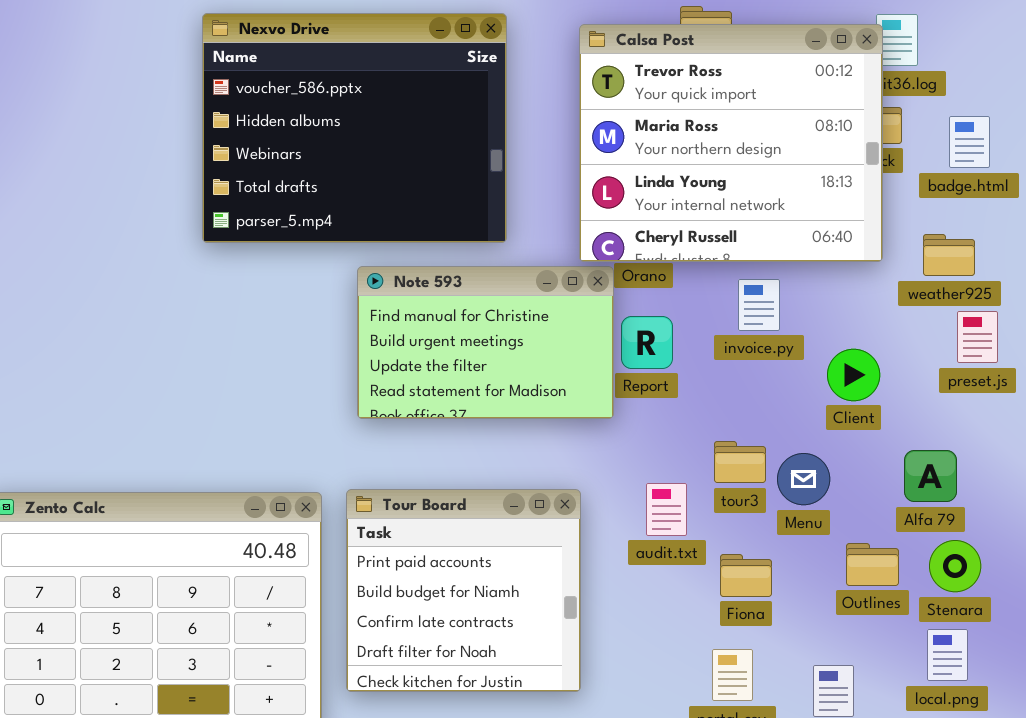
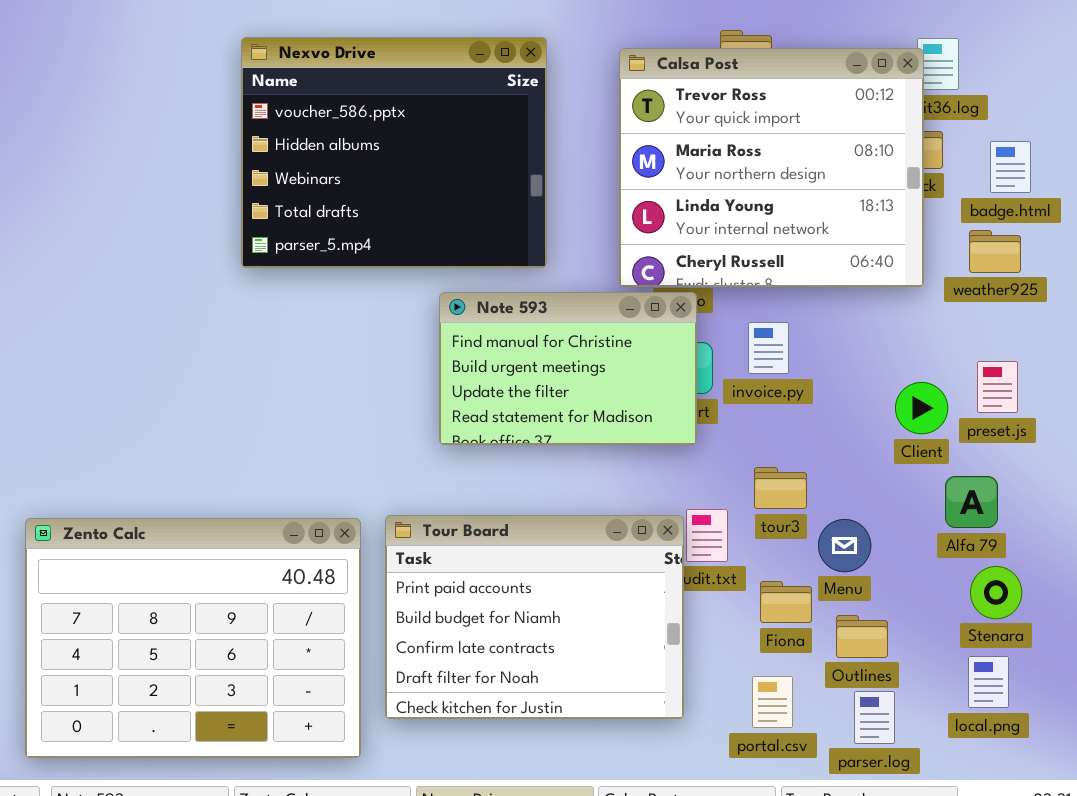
weather925: [923,234,975,276] -> [969,230,1021,273], moved
Note 593: [357,266,614,419] -> [439,292,697,445], moved
invoice.py: [738,279,780,331] -> [748,322,789,374], moved
preset.js: [957,311,998,363] -> [977,361,1018,413], moved
Client: [827,349,880,401] -> [895,382,948,434], moved
Menu: [777,453,830,505] -> [818,519,871,572], moved
Tour Board: [346,489,581,692] -> [385,515,684,719], resized
Outlines: [846,543,899,586] -> [836,615,888,658], moved

